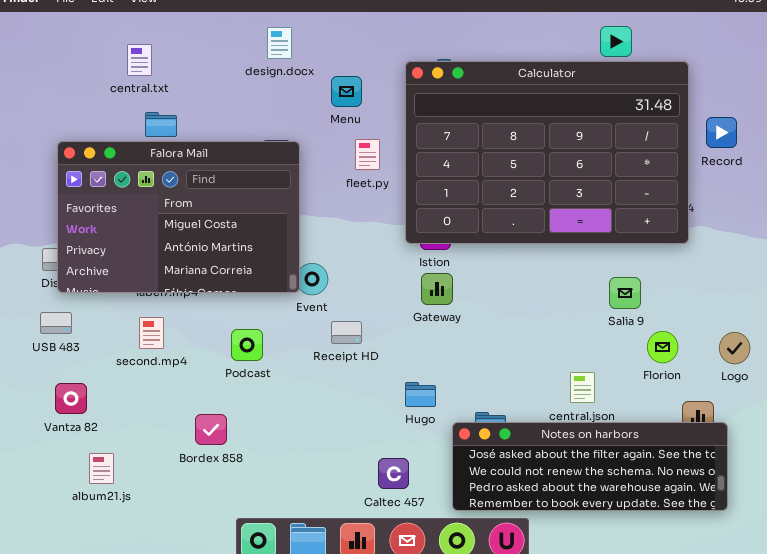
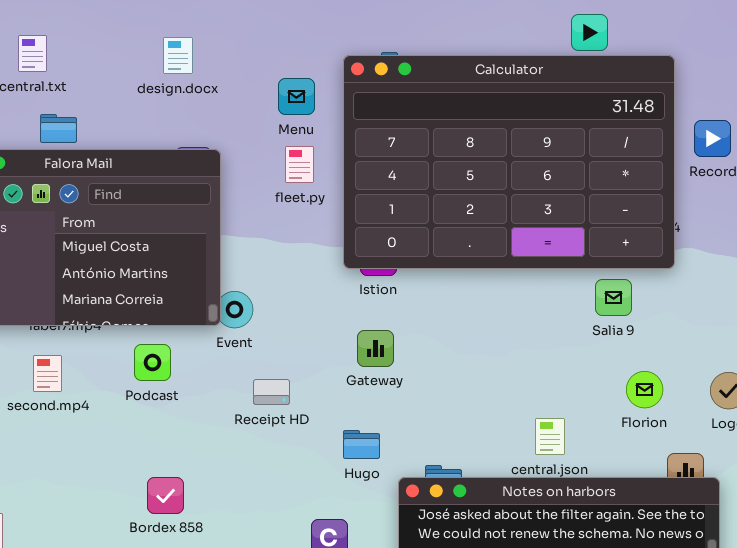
design.docx: [267,27,292,59] -> [163,37,193,74], moved
Menu: [331,76,362,107] -> [278,78,315,115], moved
Gateway: [421,273,453,305] -> [357,330,394,367], moved
Salia 9: [609,277,641,309] -> [595,279,632,316], moved
Receipt HD: [331,321,362,344] -> [253,379,290,405], moved
Podcast: [231,329,263,361] -> [134,344,171,381], moved
Bordex 858: [195,414,227,445] -> [147,477,184,514], moved

